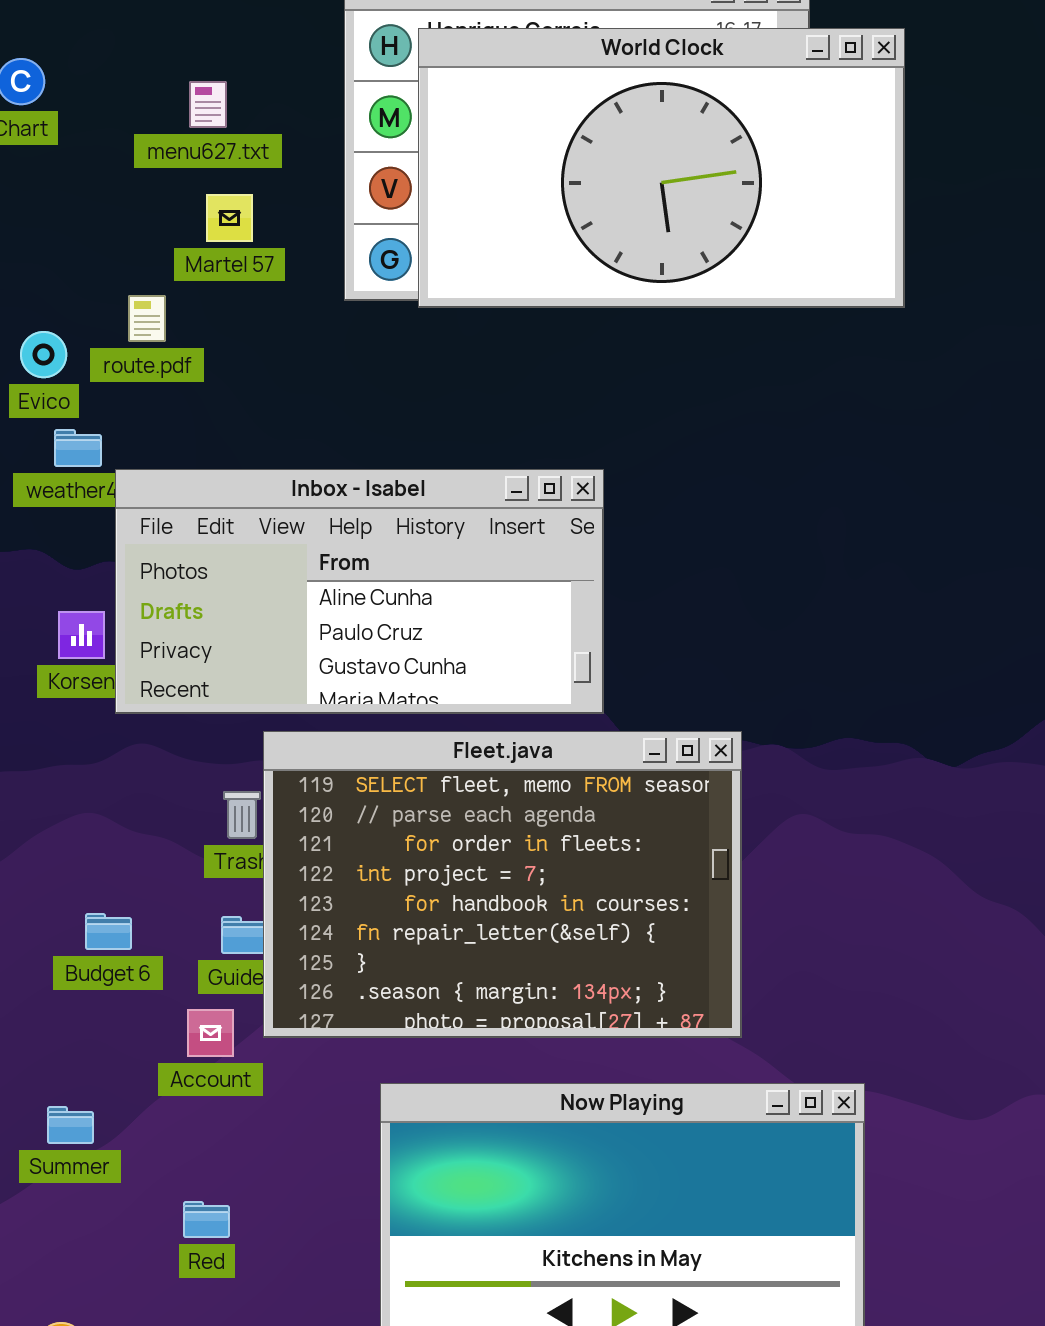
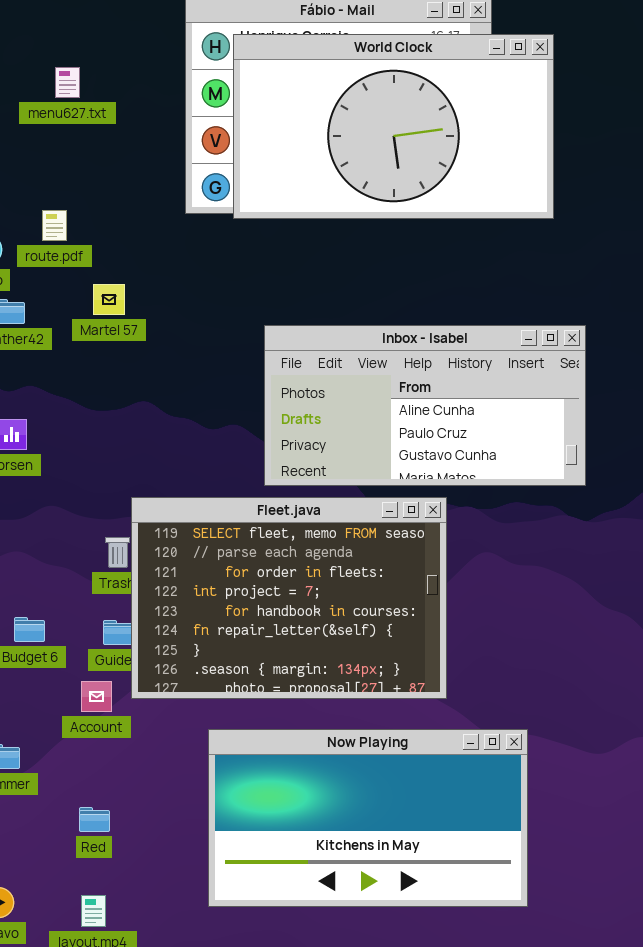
menu627.txt: [189,81,227,128] -> [55,67,80,98], moved
Martel 57: [206,194,253,242] -> [93,284,125,315], moved
Inbox - Isabel: [115,469,604,714] -> [264,325,586,486], moved

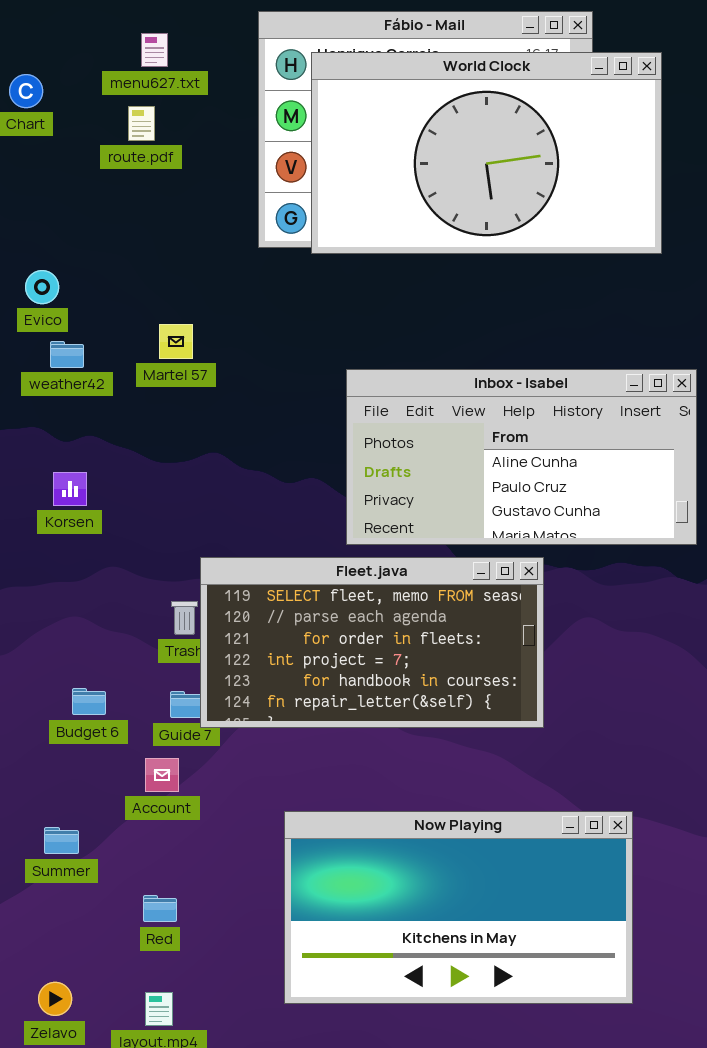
menu627.txt: [55,67,80,98] -> [141,33,168,67], moved
route.pdf: [42,210,67,241] -> [128,106,155,141], moved
Fleet.java: [131,497,447,699] -> [200,557,544,728], resized

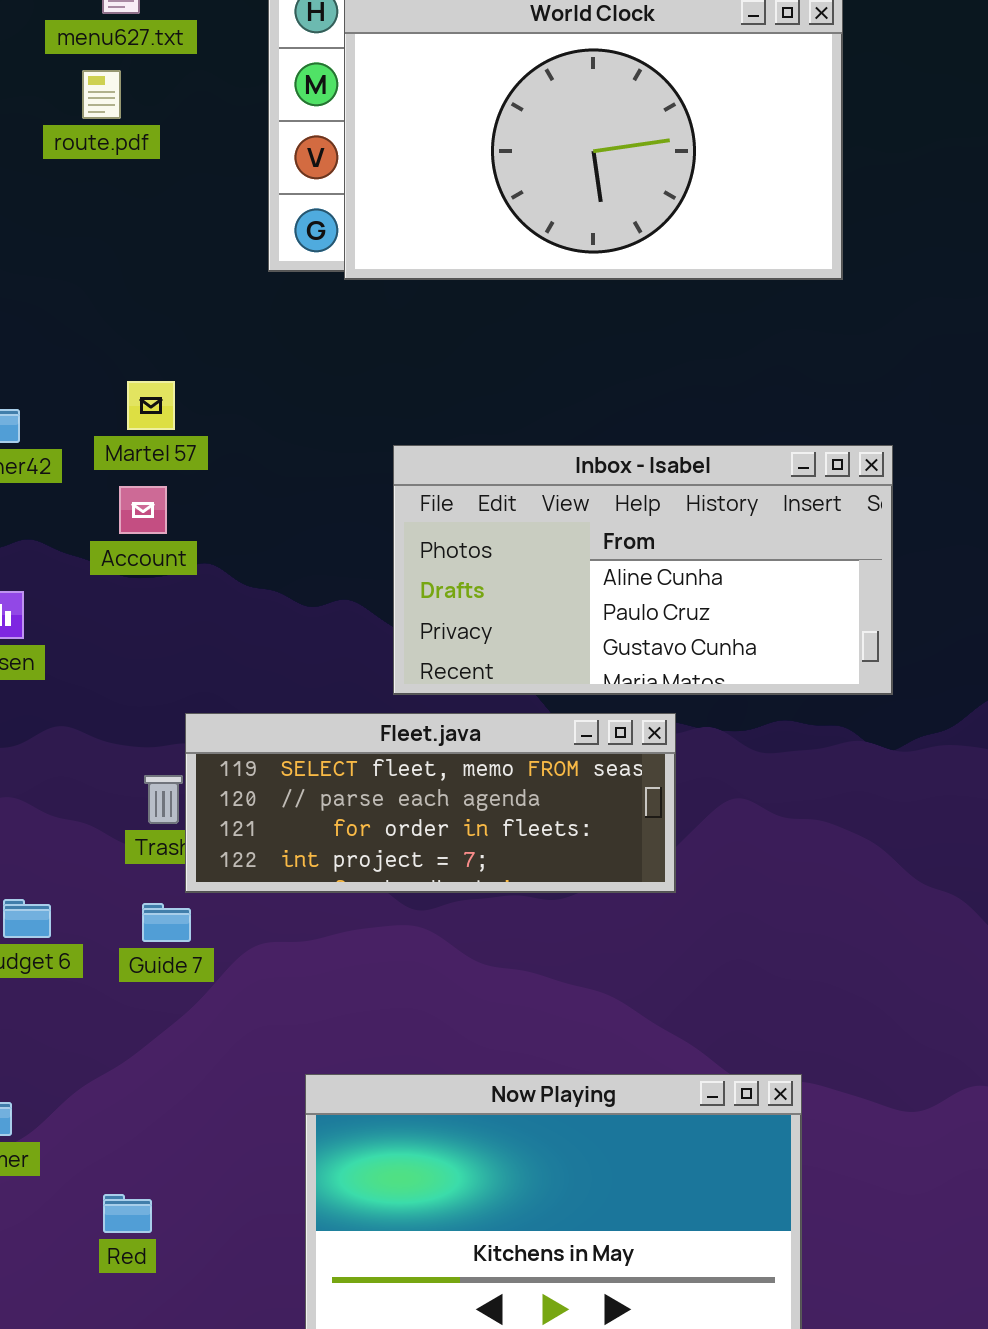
Fleet.java: [200,557,544,728] -> [185,713,676,893], resized
Account: [145,758,179,792] -> [119,486,167,534], moved

